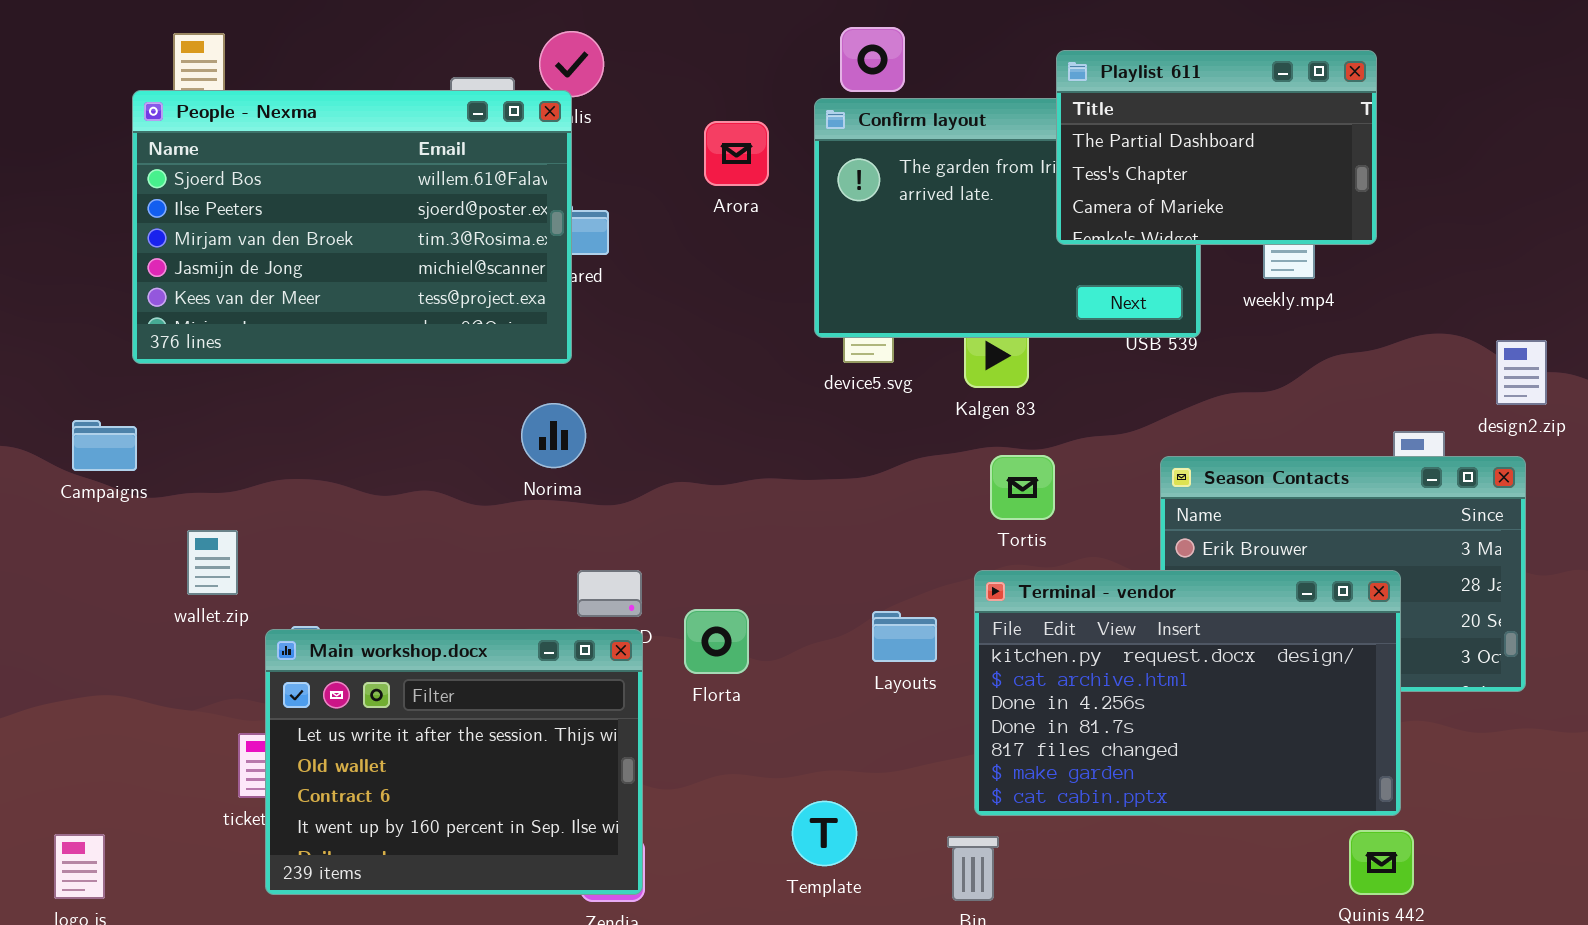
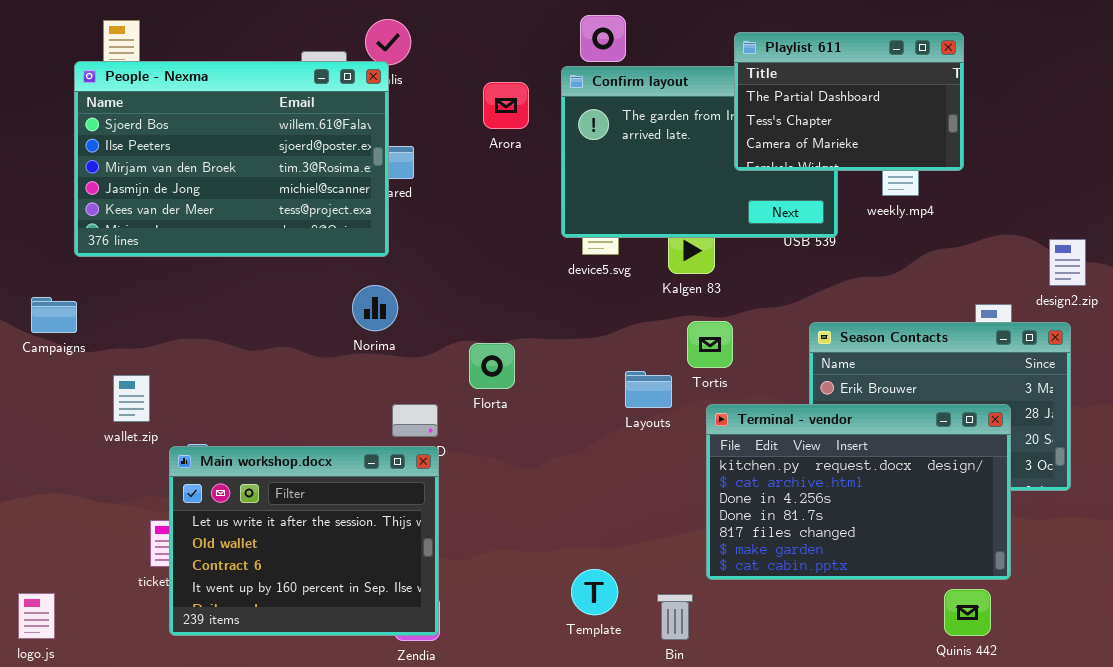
Terminal - vendor: [974,570,1401,816] -> [706,404,1011,580], moved
Florta: [684,609,749,674] -> [469,343,515,389], moved
Layouts: [872,611,937,662] -> [625,371,672,408], moved
Template: [792,801,857,866] -> [571,569,618,615], moved

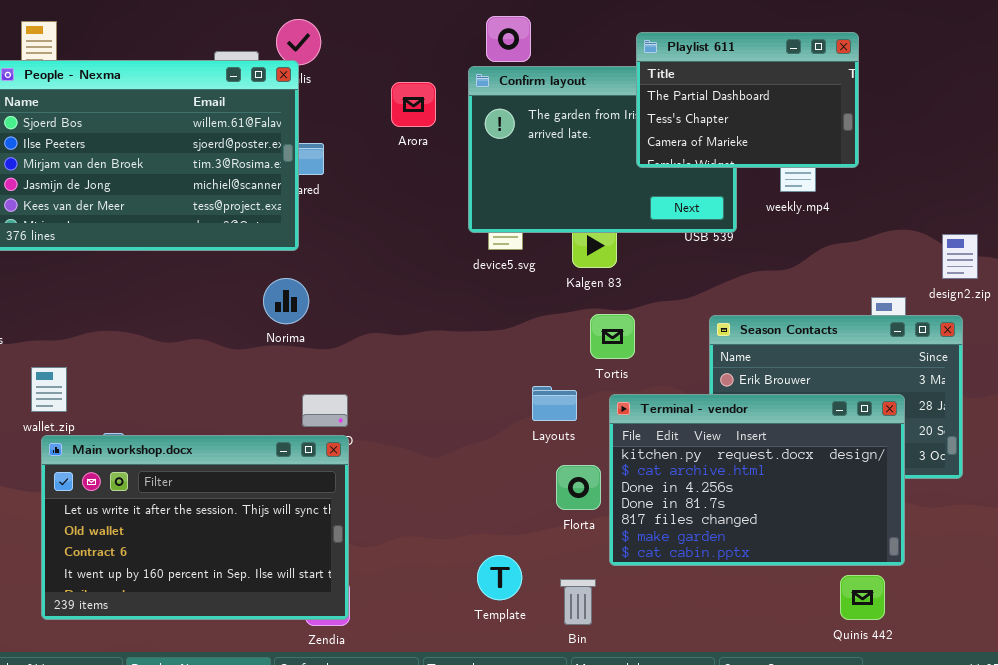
Florta: [469,343,515,389] -> [556,465,601,510], moved
Layouts: [625,371,672,408] -> [532,386,577,421], moved
Main workshop.docx: [169,446,439,636] -> [41,435,349,620], resized

